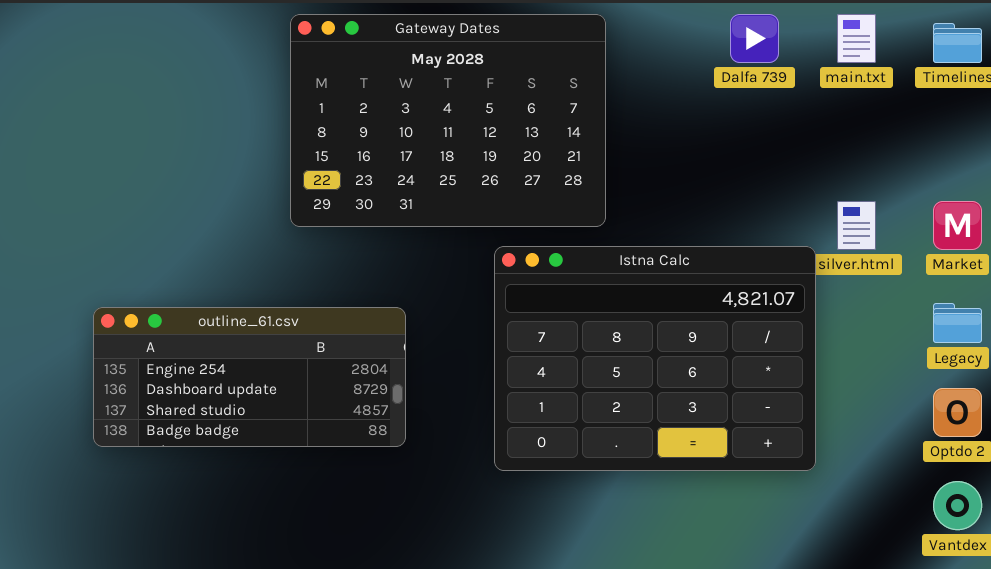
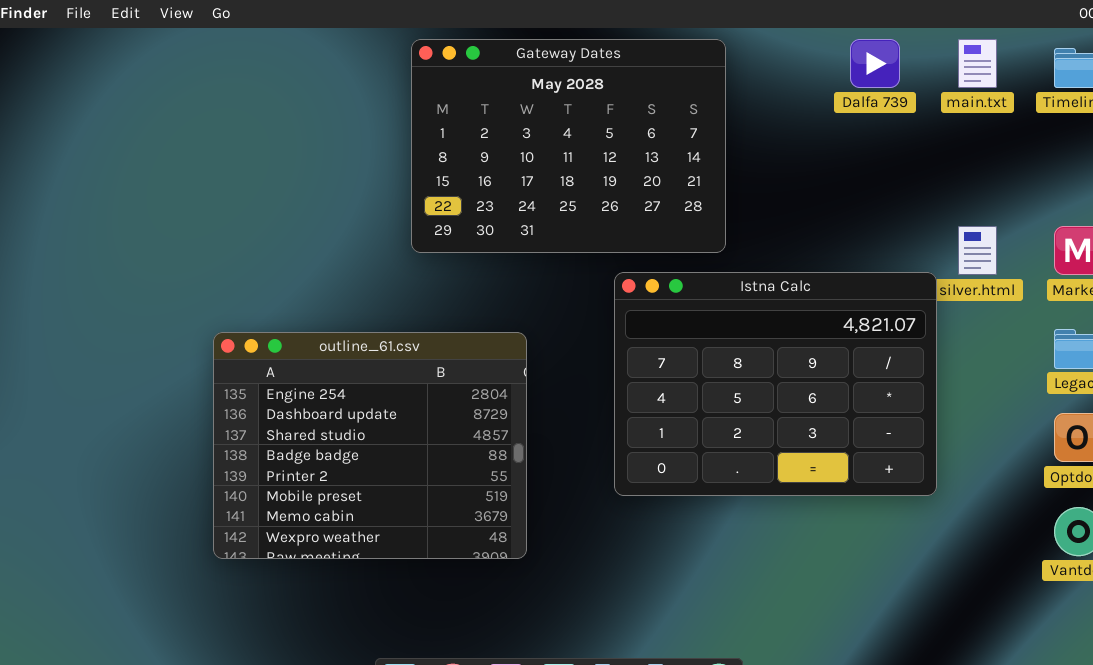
outline_61.csv: [93,307,406,447] -> [213,332,527,559], resized

